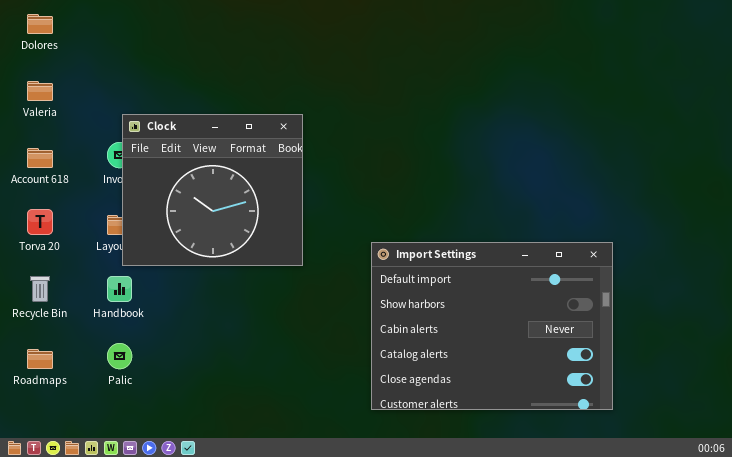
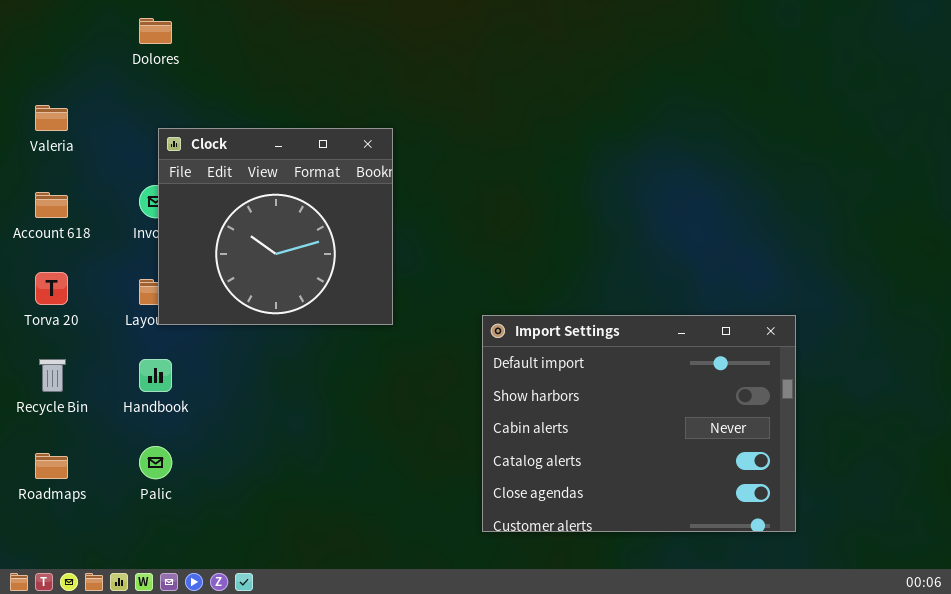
Dolores: [27,14,53,34] -> [139,18,172,44], moved
Clock: [122,114,303,266] -> [158,128,393,325], moved

